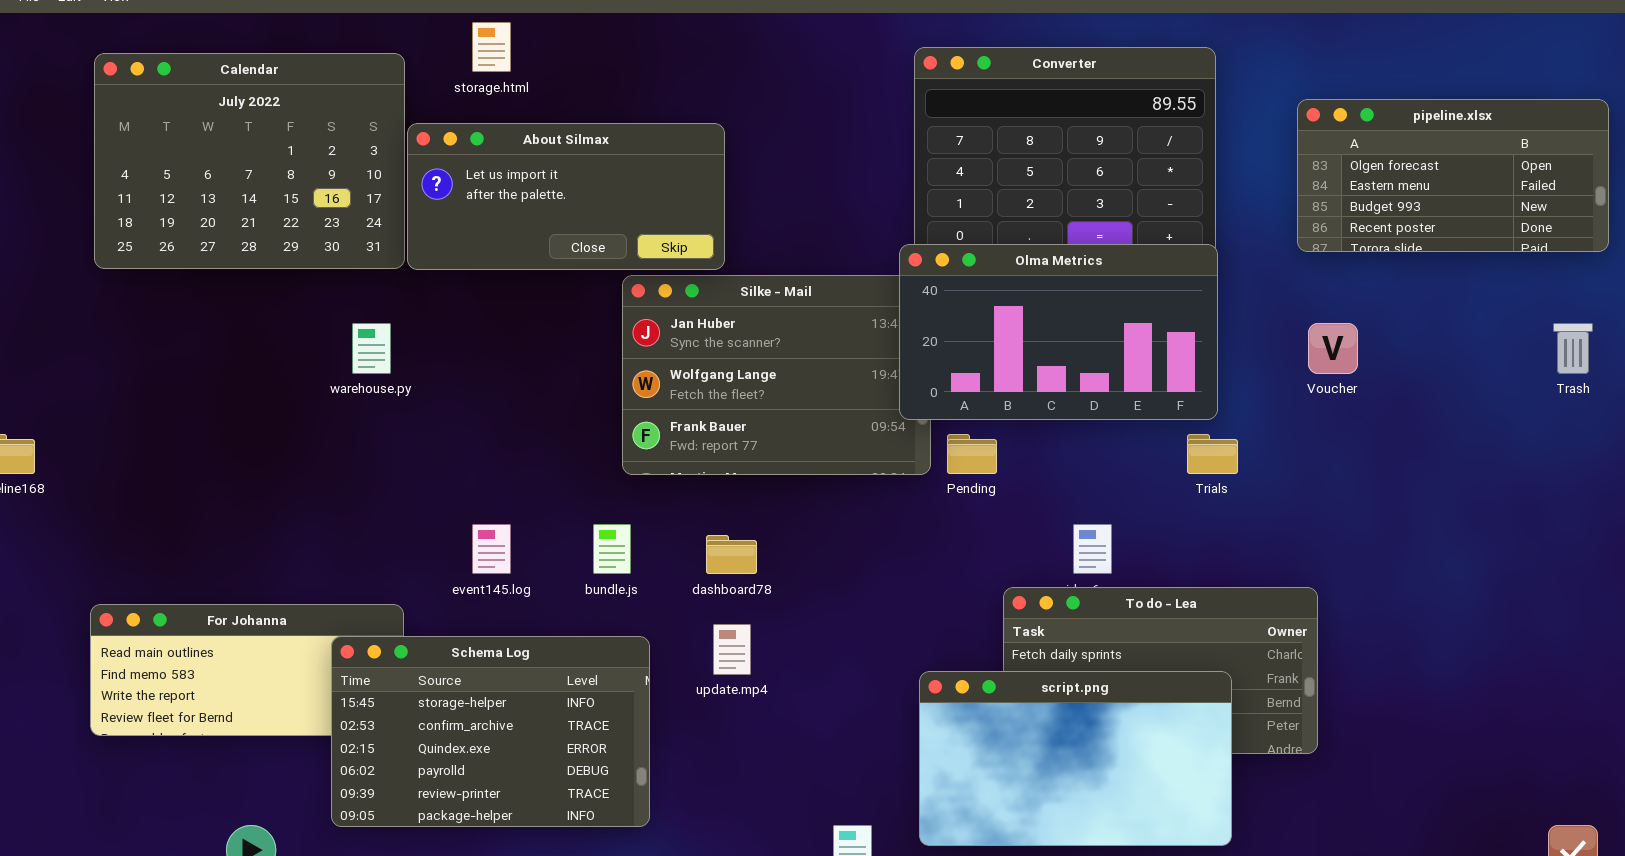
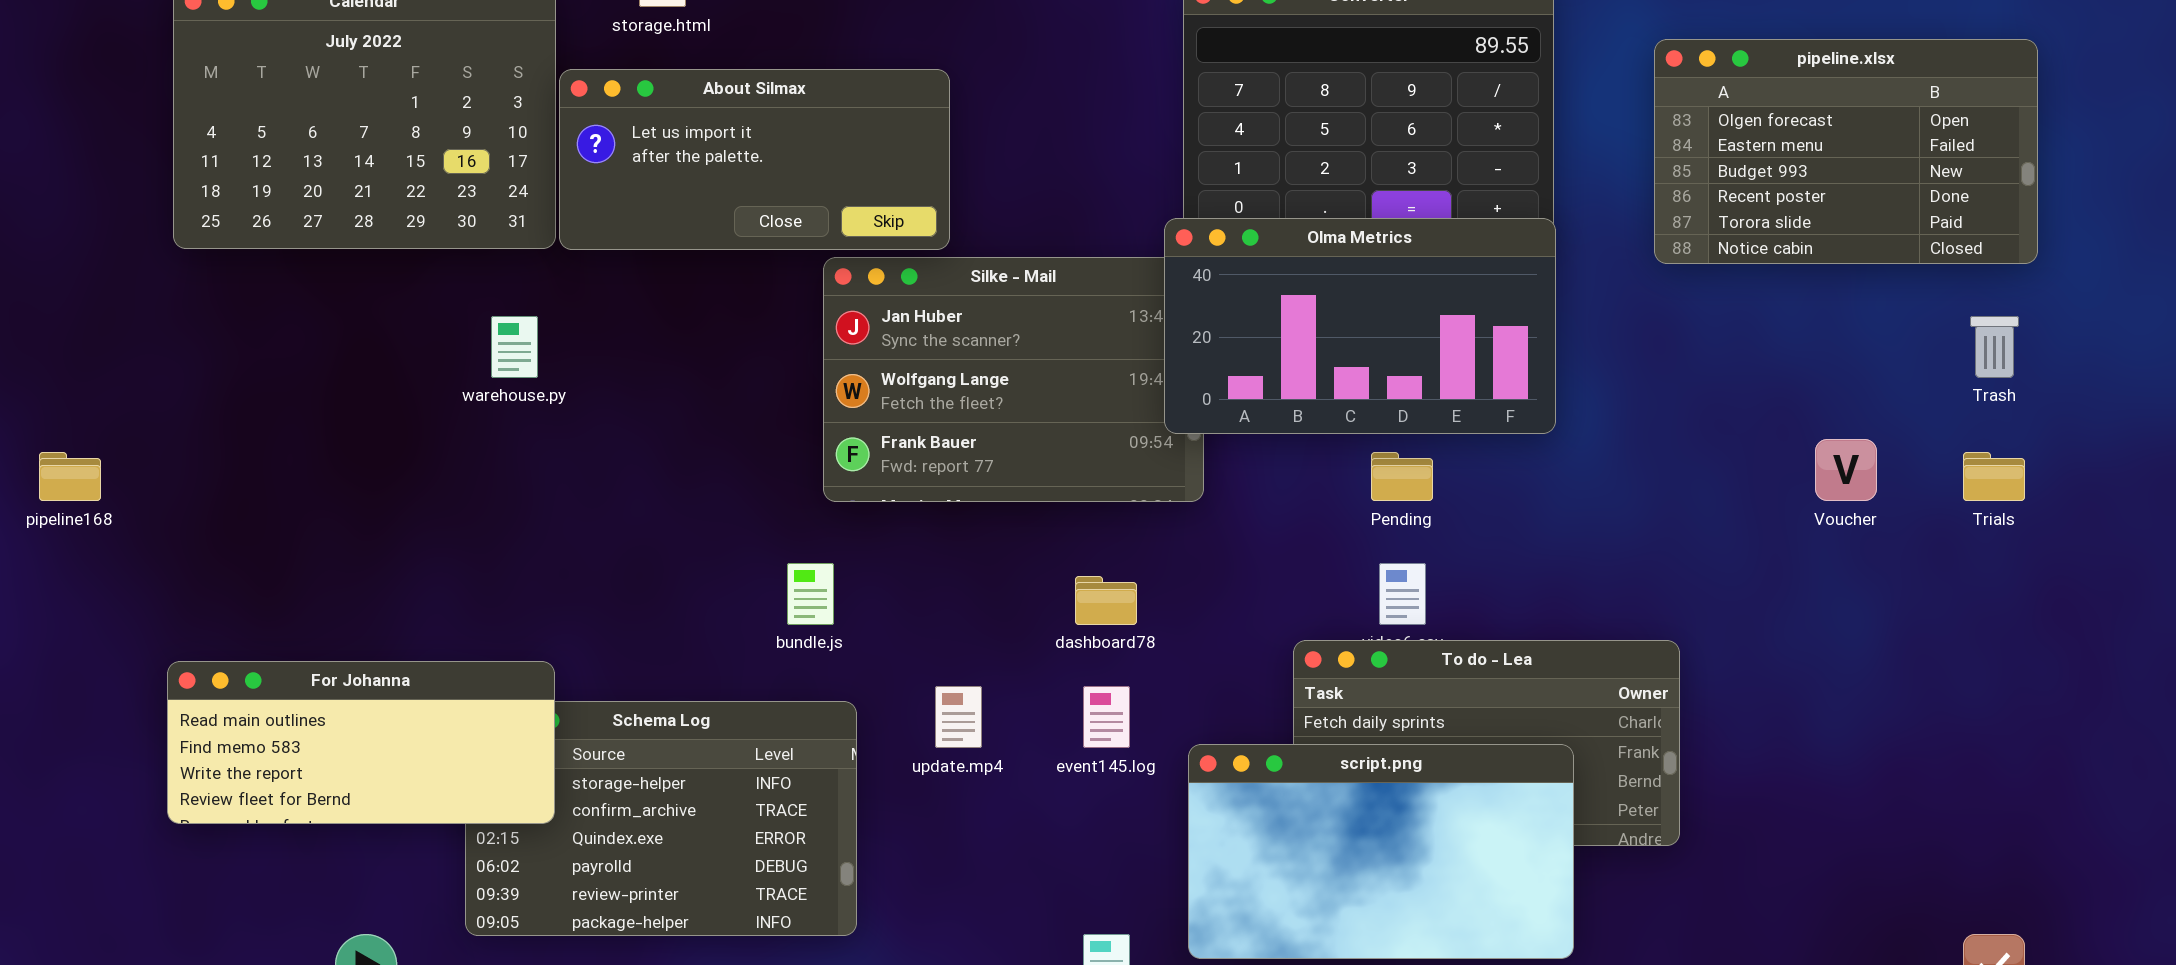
pipeline.xlsx: [1297,99,1609,252] -> [1654,39,2038,264], resized
Voucher: [1308,323,1358,374] -> [1815,439,1877,501], moved
Pending: [947,434,997,474] -> [1371,452,1433,501], moved
Trials: [1187,434,1238,474] -> [1963,452,2025,501], moved
event145.log: [472,524,511,574] -> [1083,686,1130,748], moved
dashboard78: [706,535,757,574] -> [1075,576,1137,625], moved
For Johanna: [90,604,404,736] -> [167,661,555,824], raised

